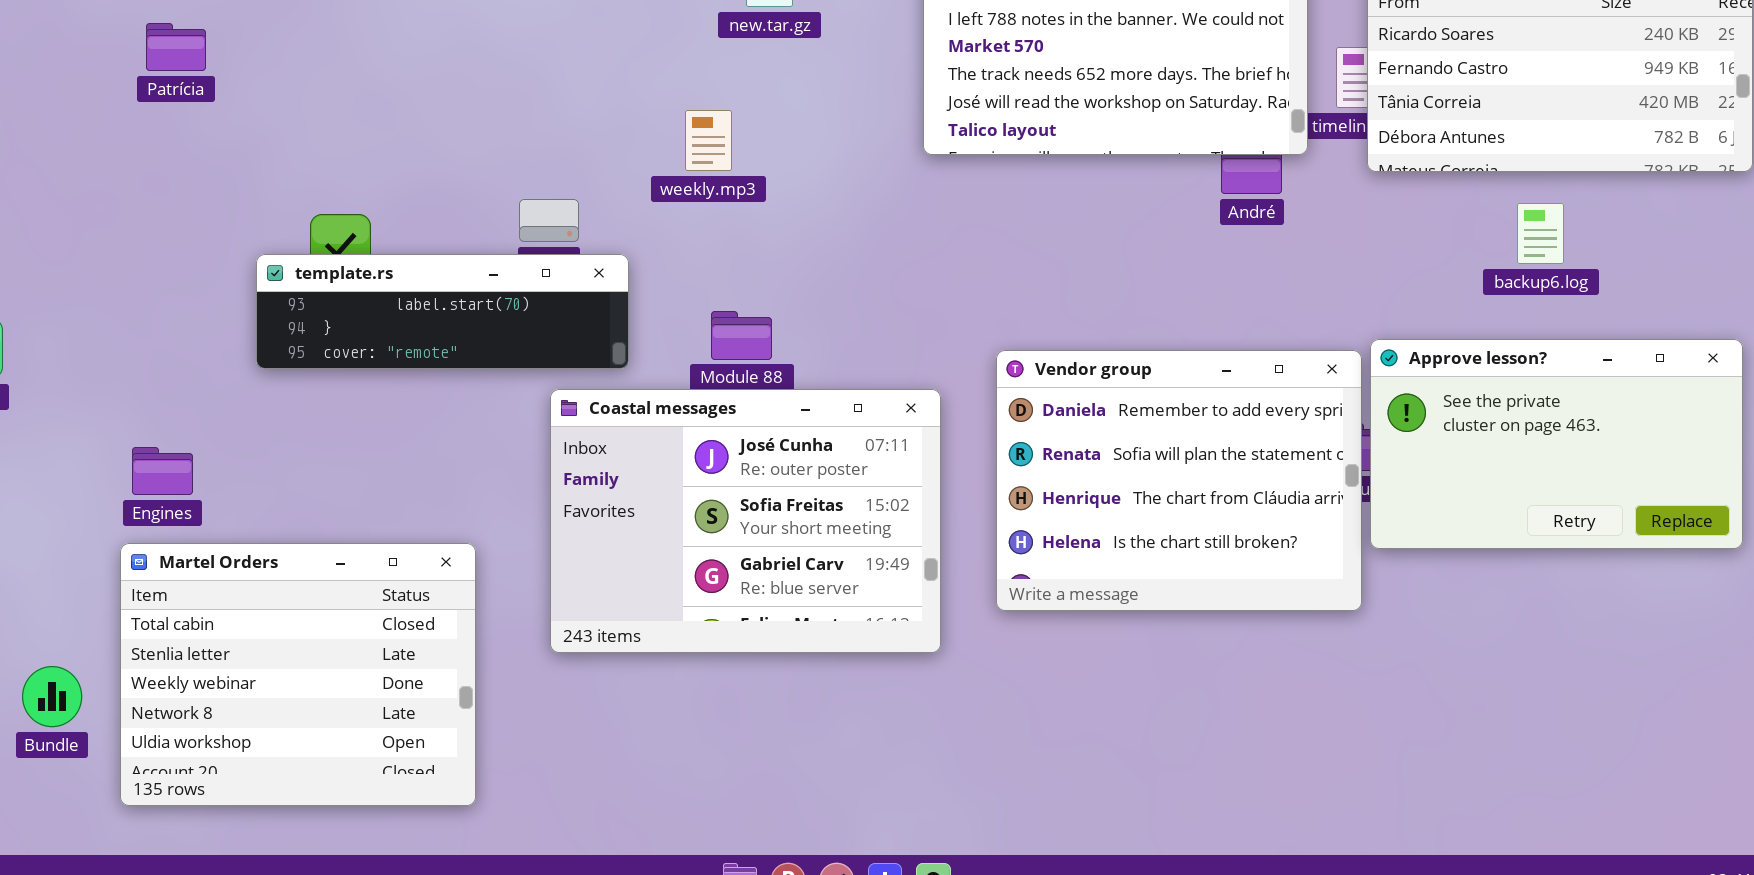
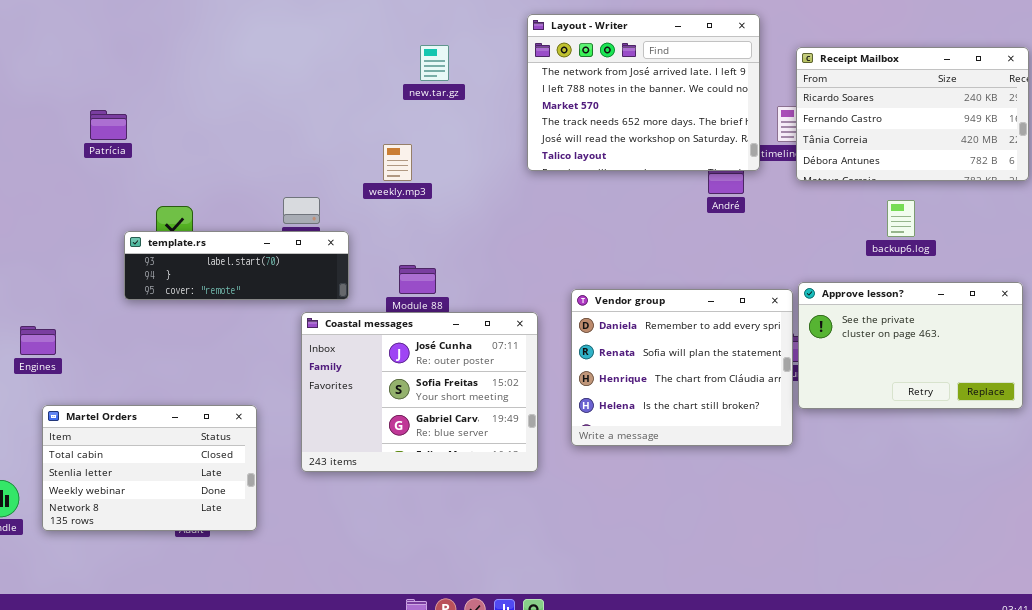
Patrícia: [146,23,206,71] -> [90,110,127,140], moved
Engines: [132,447,193,495] -> [20,326,56,355], moved
Martel Orders: [120,543,476,806] -> [42,405,257,531], resized

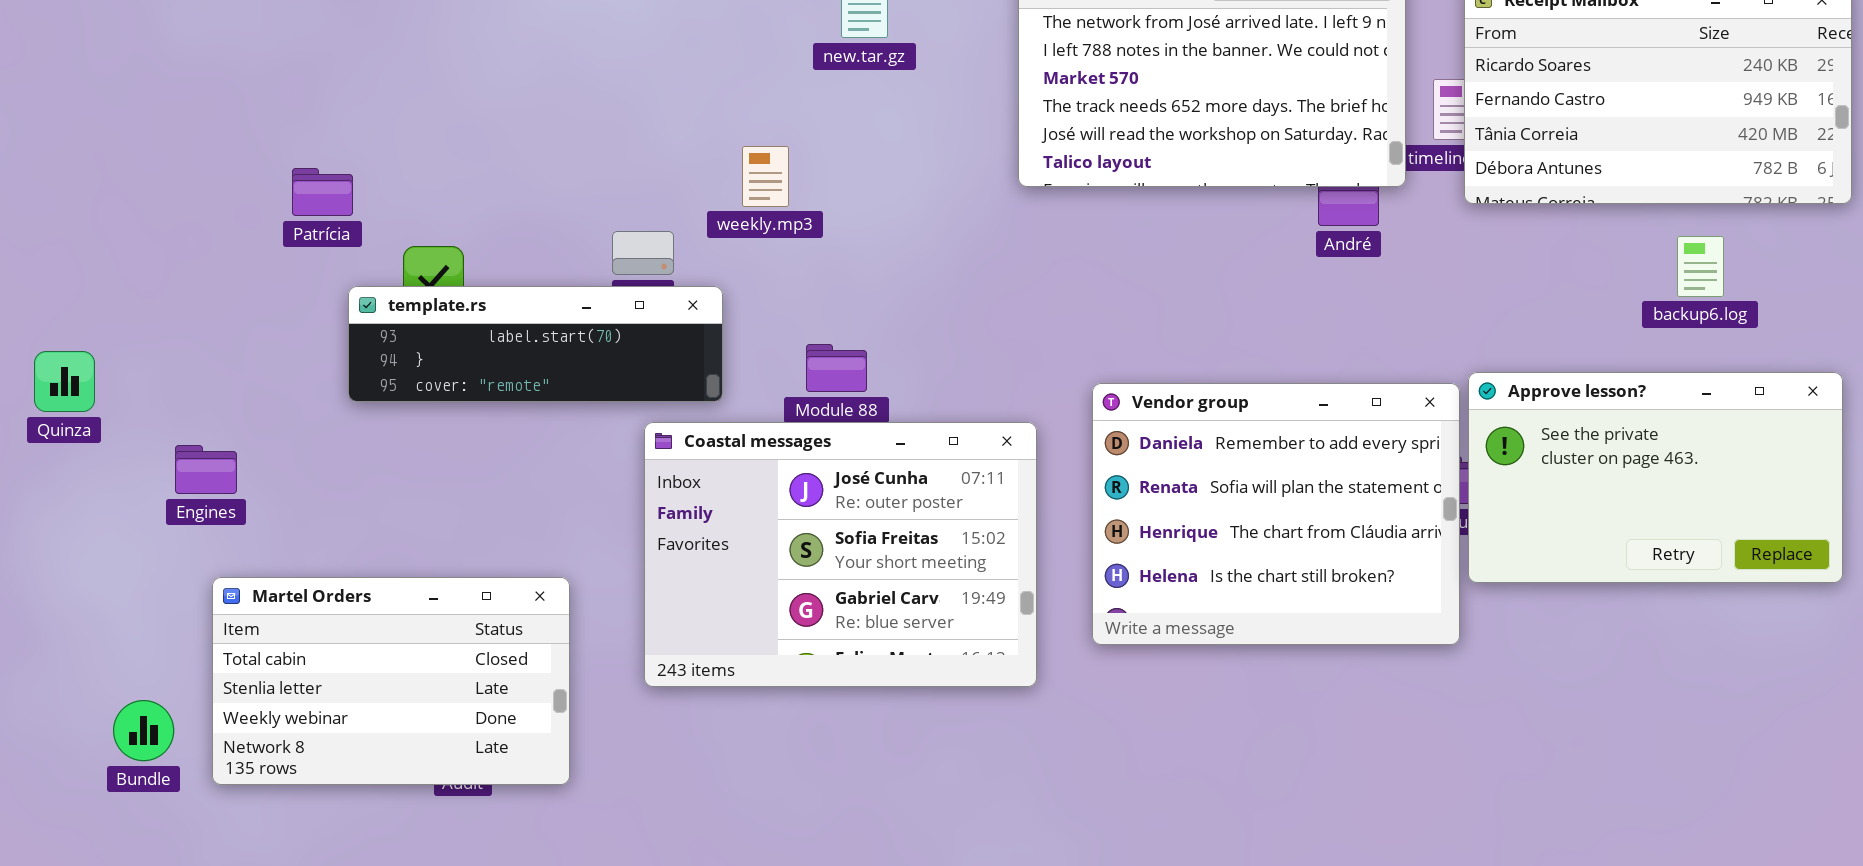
Patrícia: [90,110,127,140] -> [292,168,353,216], moved
weekly.mp3: [383,144,412,181] -> [742,146,789,207], moved
backup6.log: [887,200,915,237] -> [1677,236,1724,297], moved

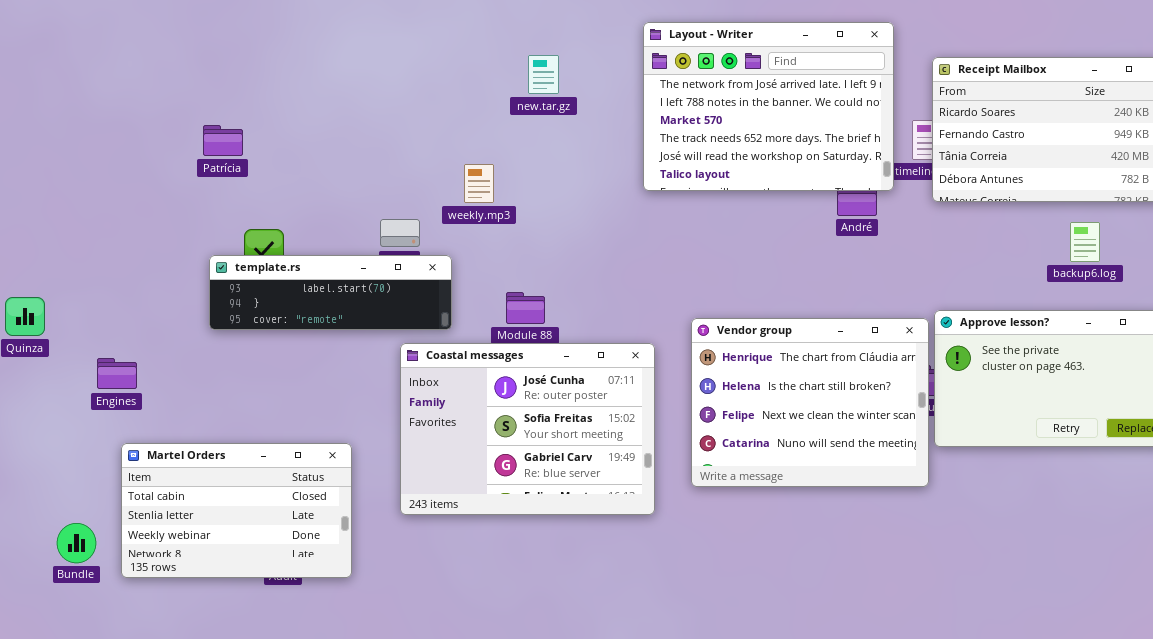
Patrícia: [292,168,353,216] -> [203,125,243,156], moved
Vendor group: [1092,383,1460,645] -> [691,318,929,487], scrolled down 2 rows

